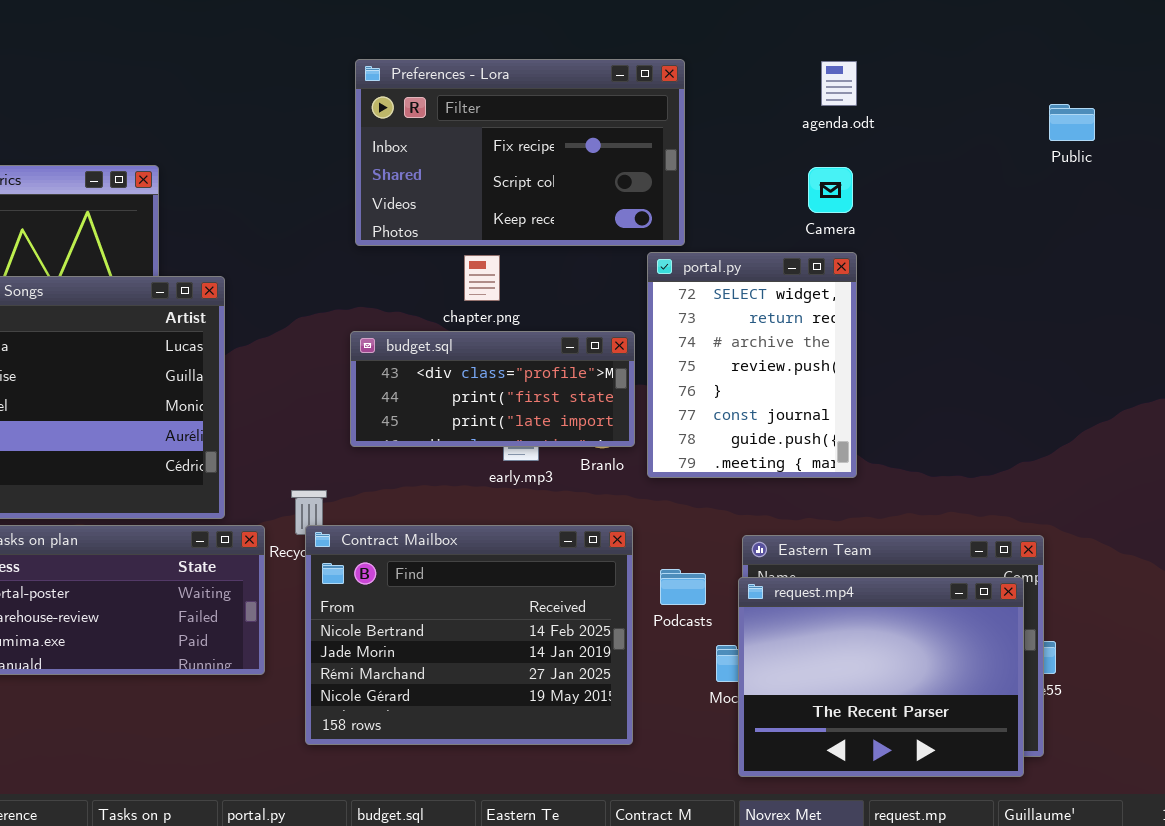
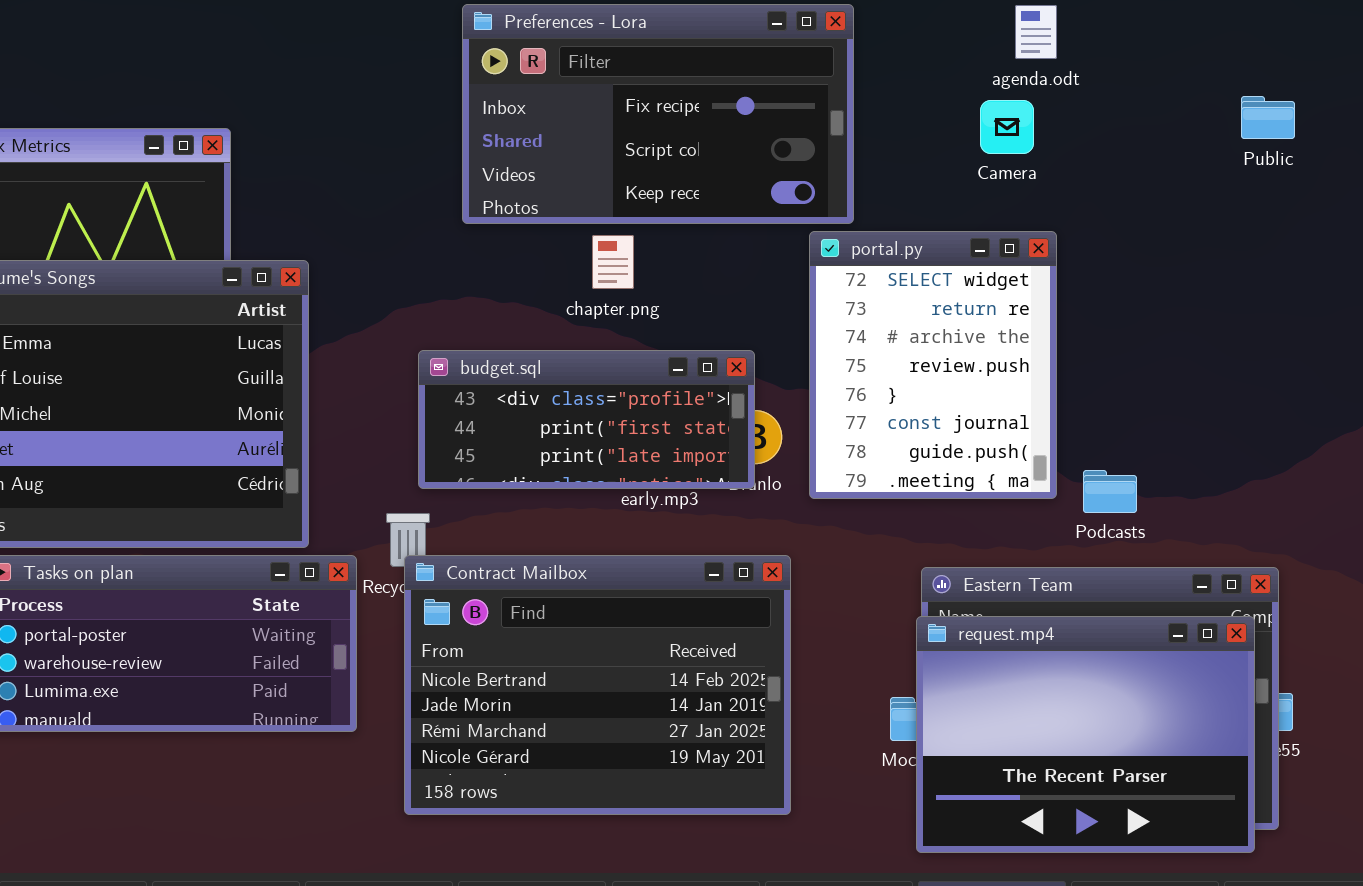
Public: [1049,104,1095,141] -> [1241,96,1295,139], moved
Camera: [808,167,853,213] -> [980,100,1034,154], moved
budget.sql: [350,331,635,447] -> [418,350,755,489], moved
Podcasts: [660,569,706,605] -> [1083,470,1137,513], moved

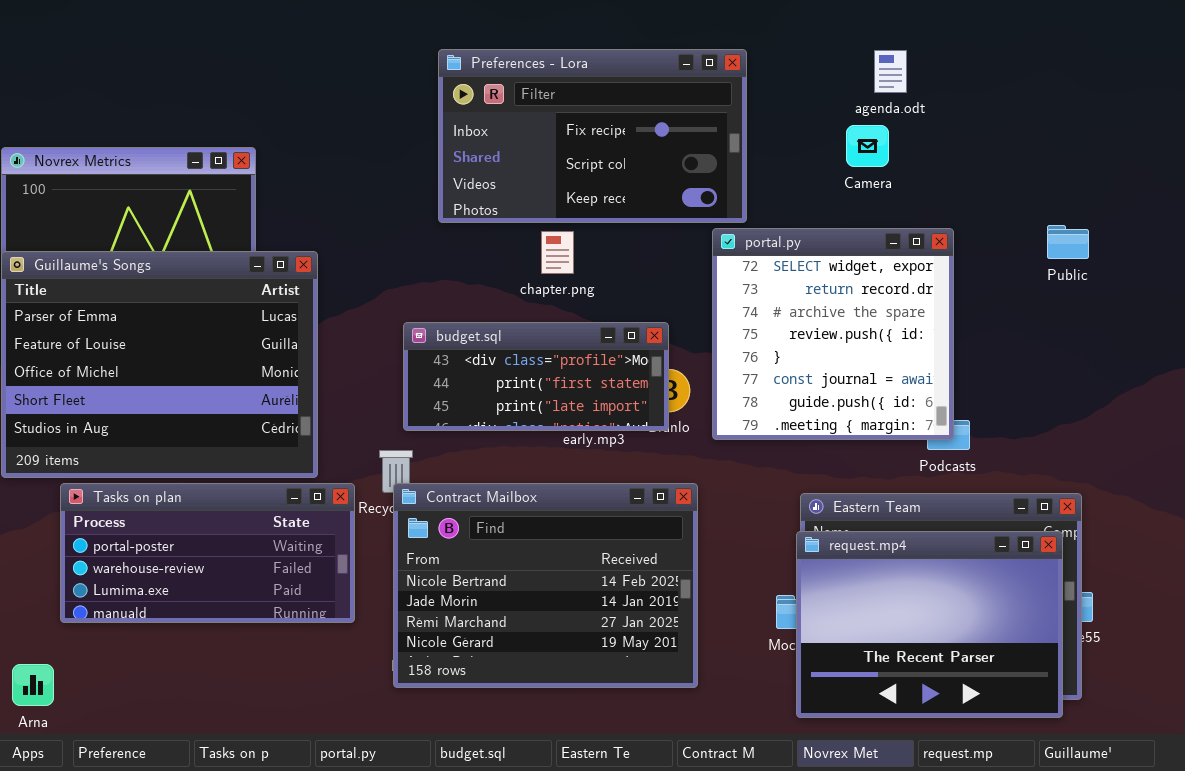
Public: [1241,96,1295,139] -> [1047,225,1089,259], moved
portal.py: [809,231,1057,499] -> [712,228,954,440], resized

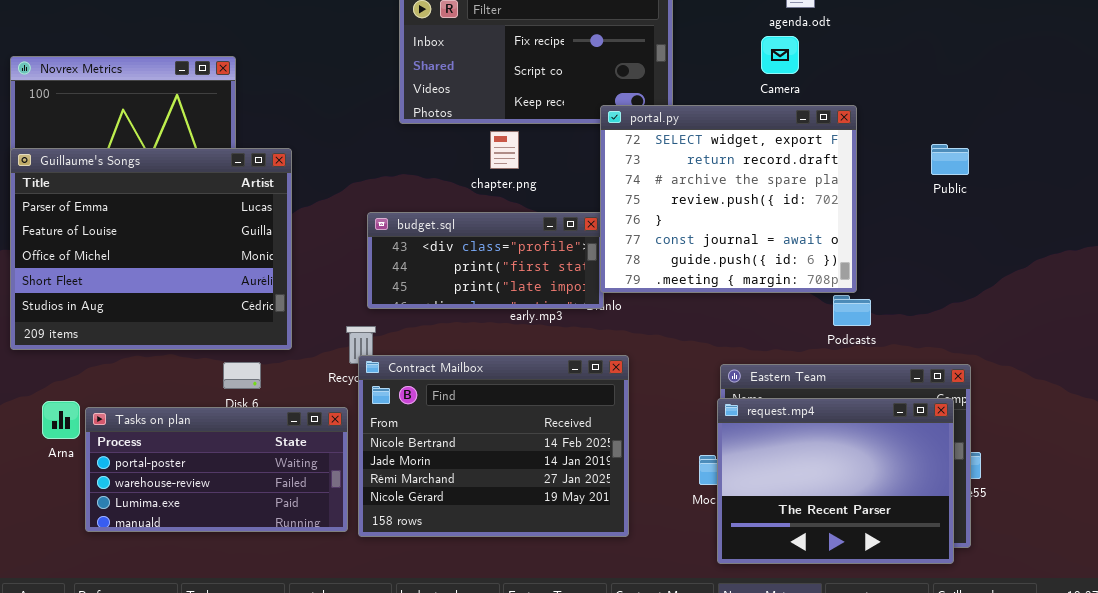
Public: [1047,225,1089,259] -> [931,144,969,175], moved
portal.py: [712,228,954,440] -> [600,105,857,293], moved, resized
Tasks on plan: [60,483,355,623] -> [85,407,348,532], moved
Arna: [12,664,54,706] -> [42,401,80,439], moved

